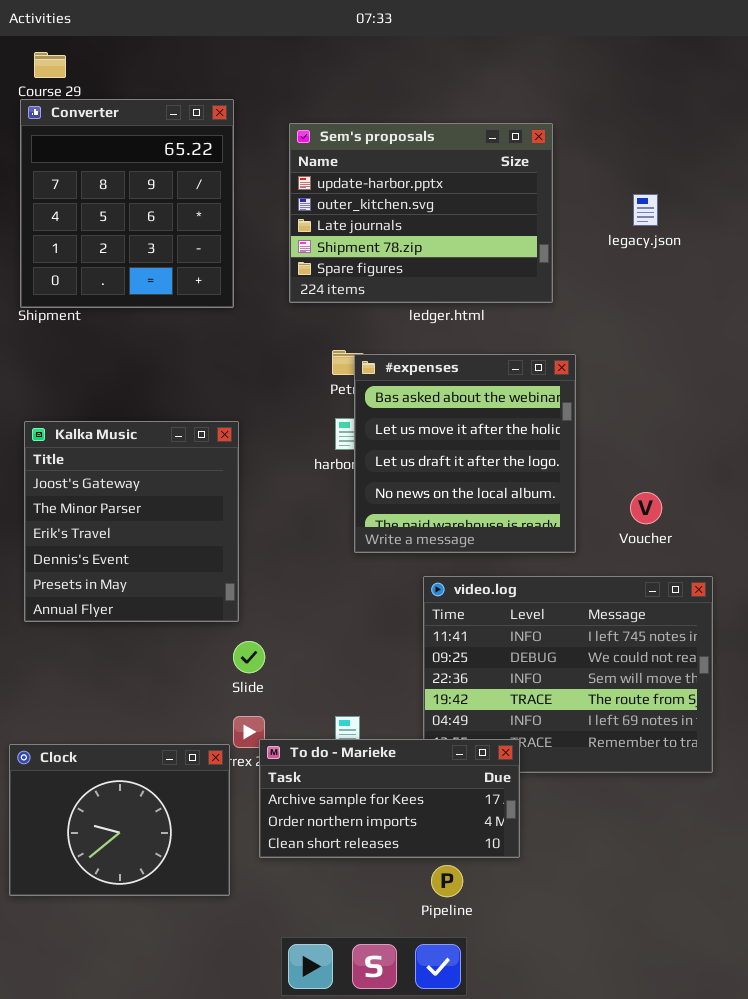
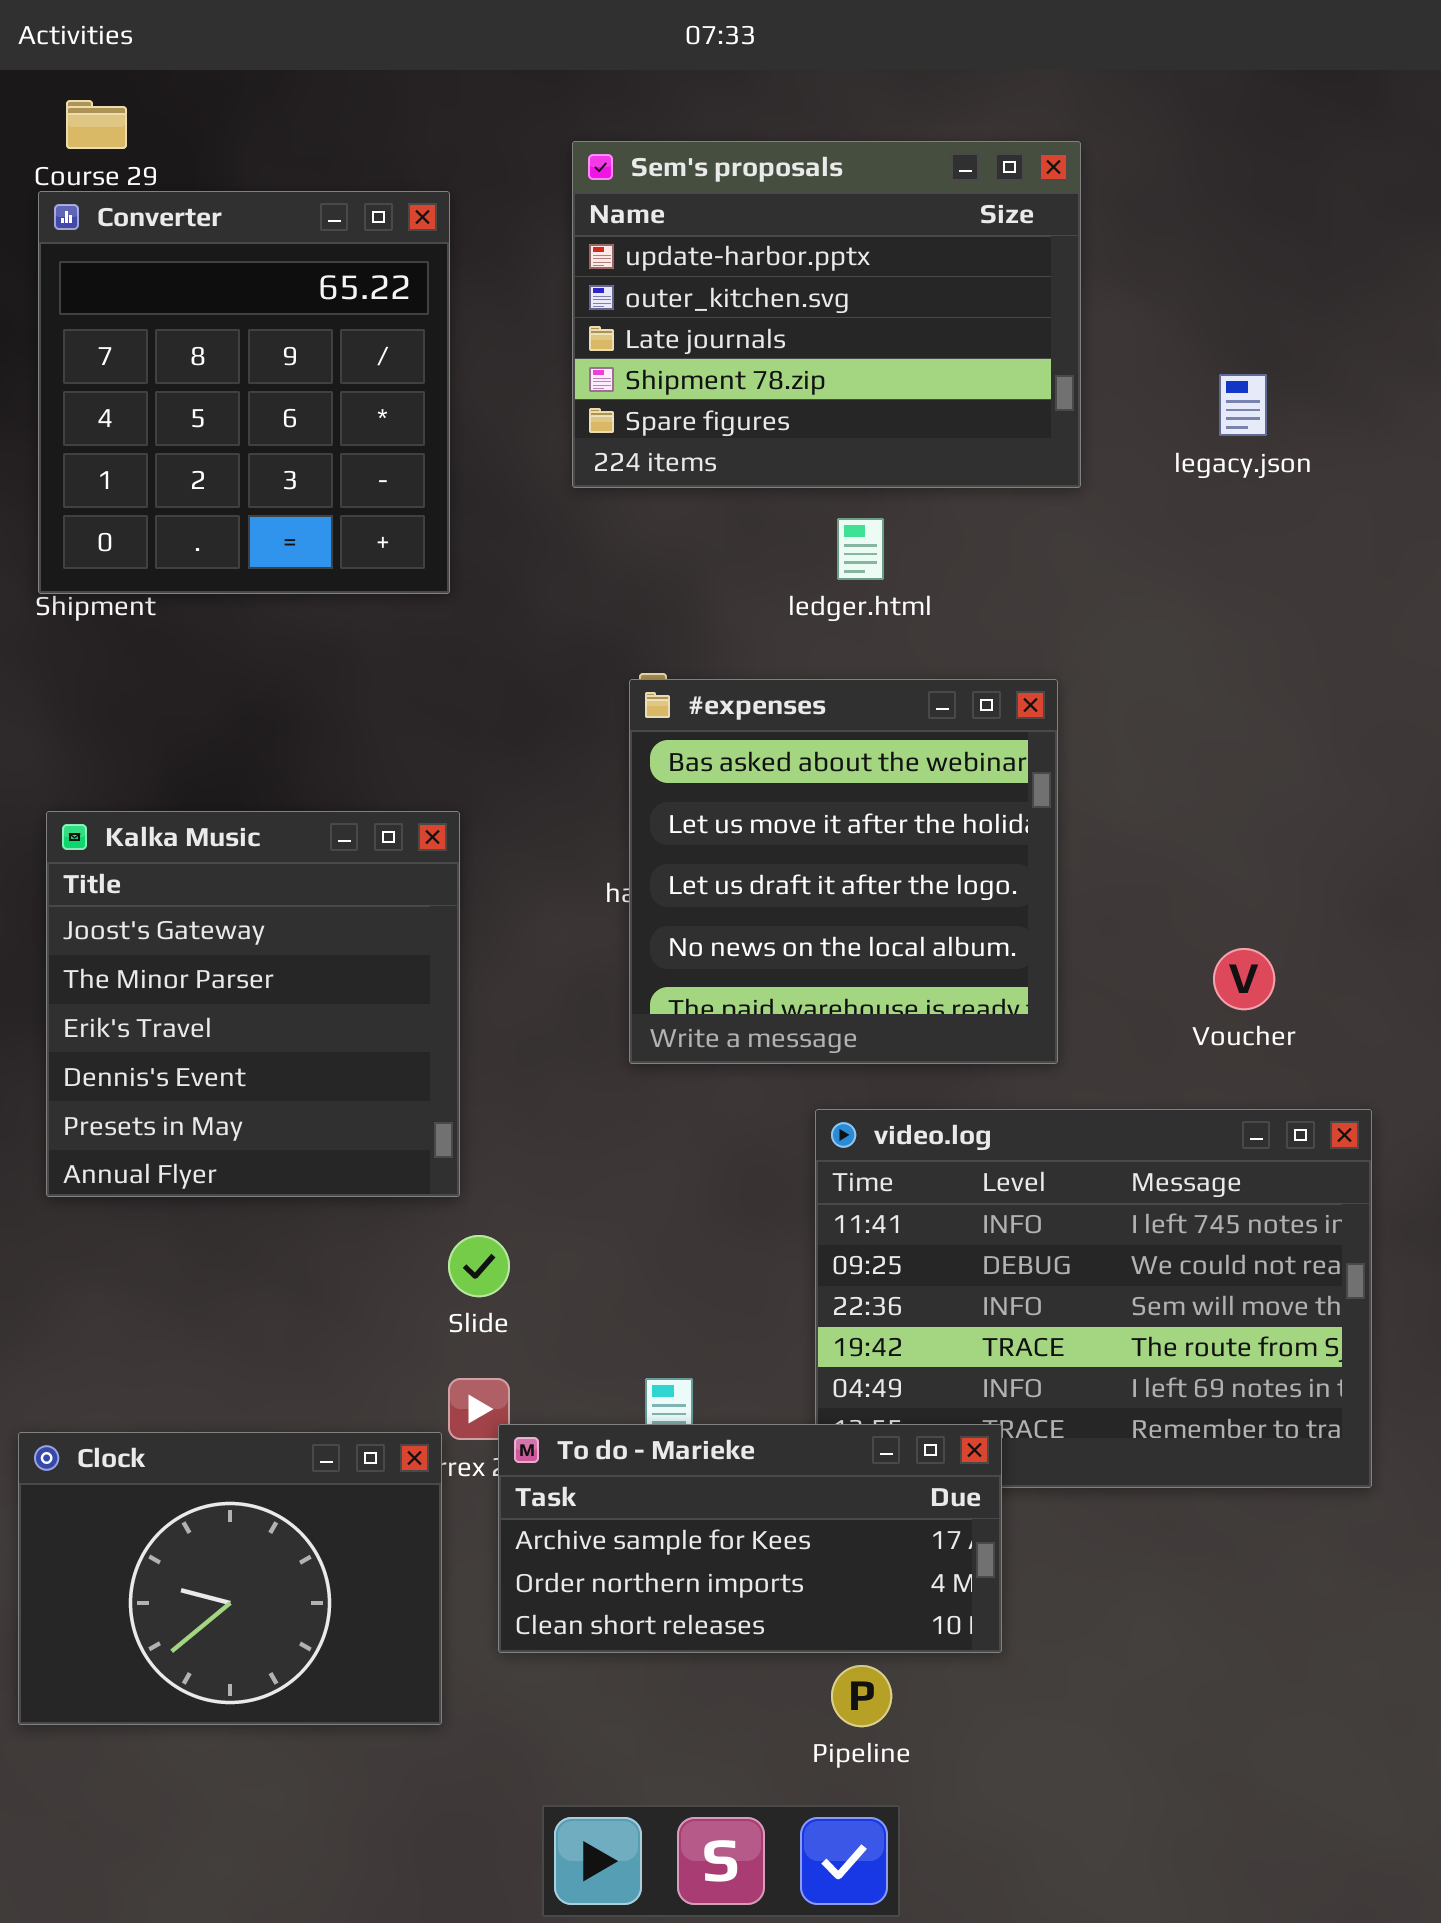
Sem's proposals: [289,123,553,303] -> [572,141,1081,488], moved
#expenses: [354,354,576,553] -> [629,679,1058,1064], moved

